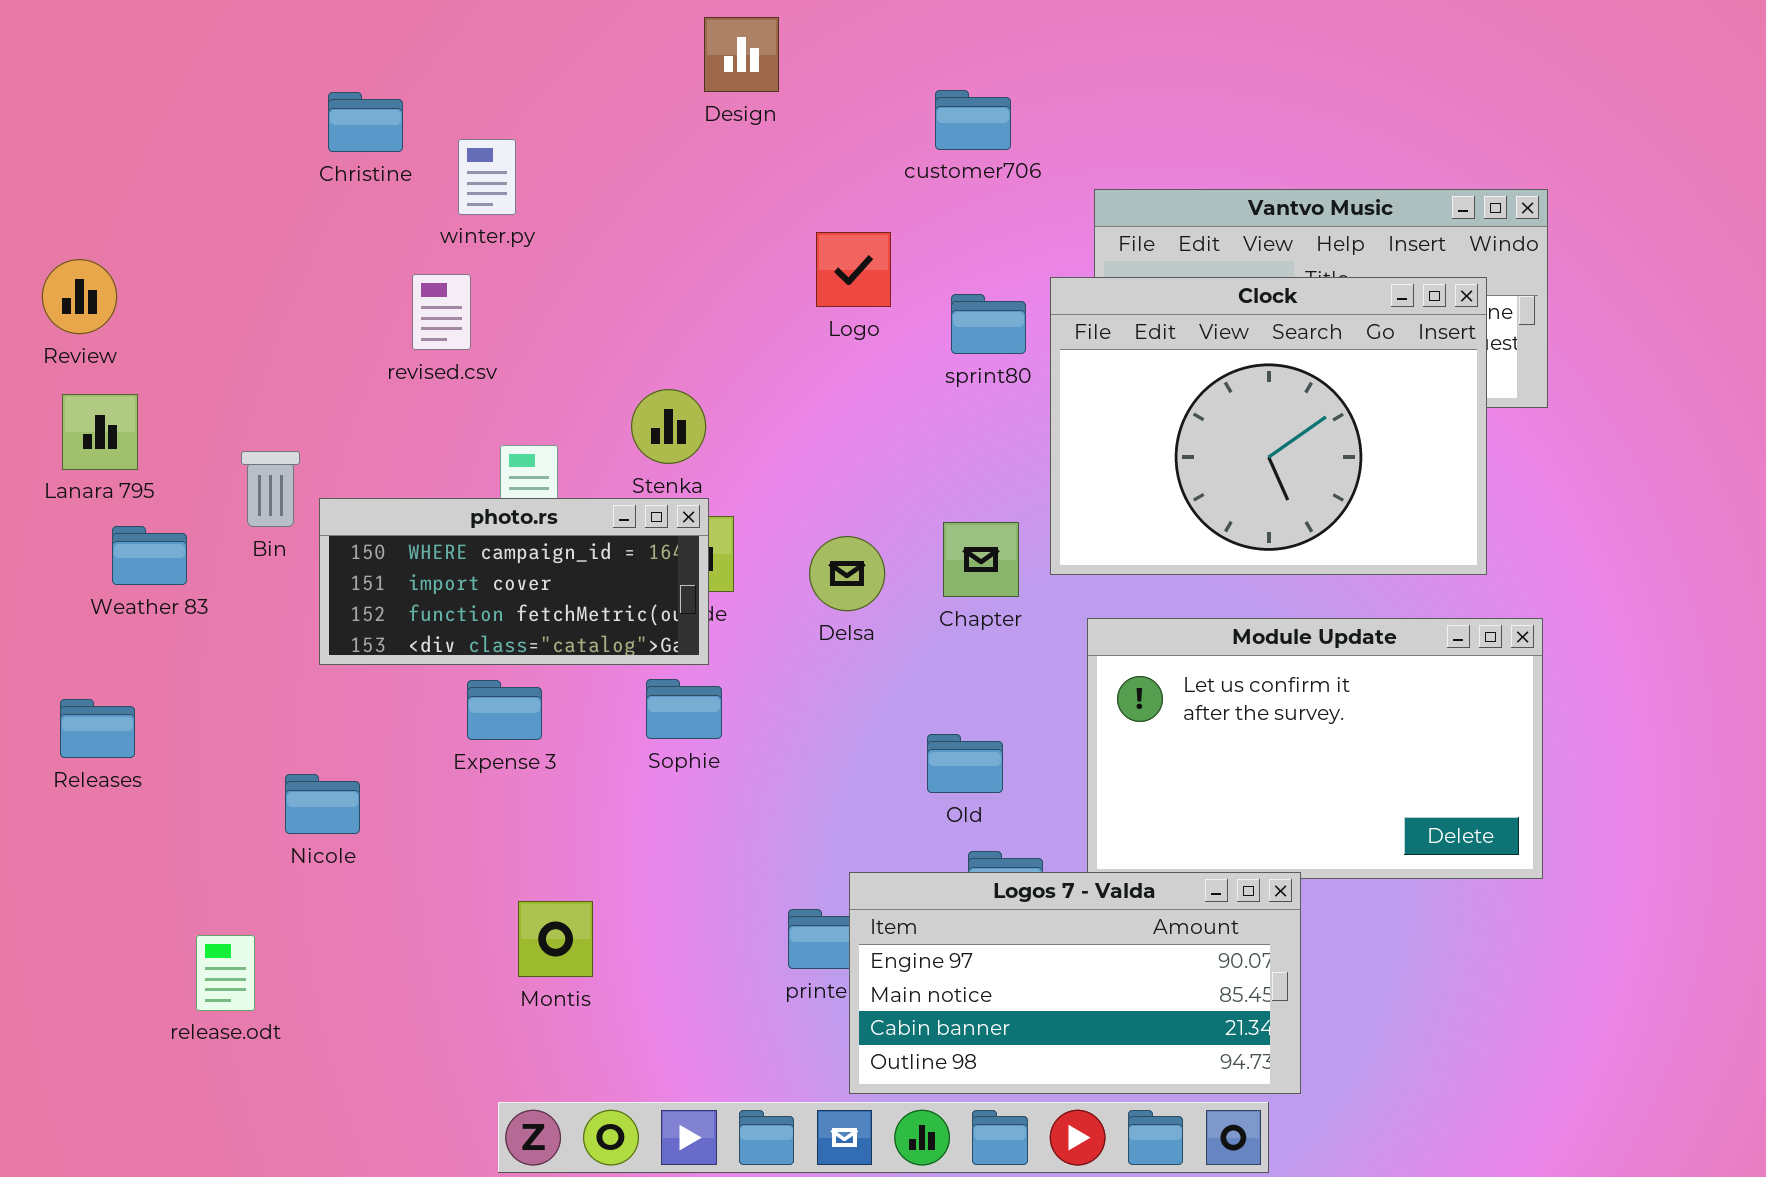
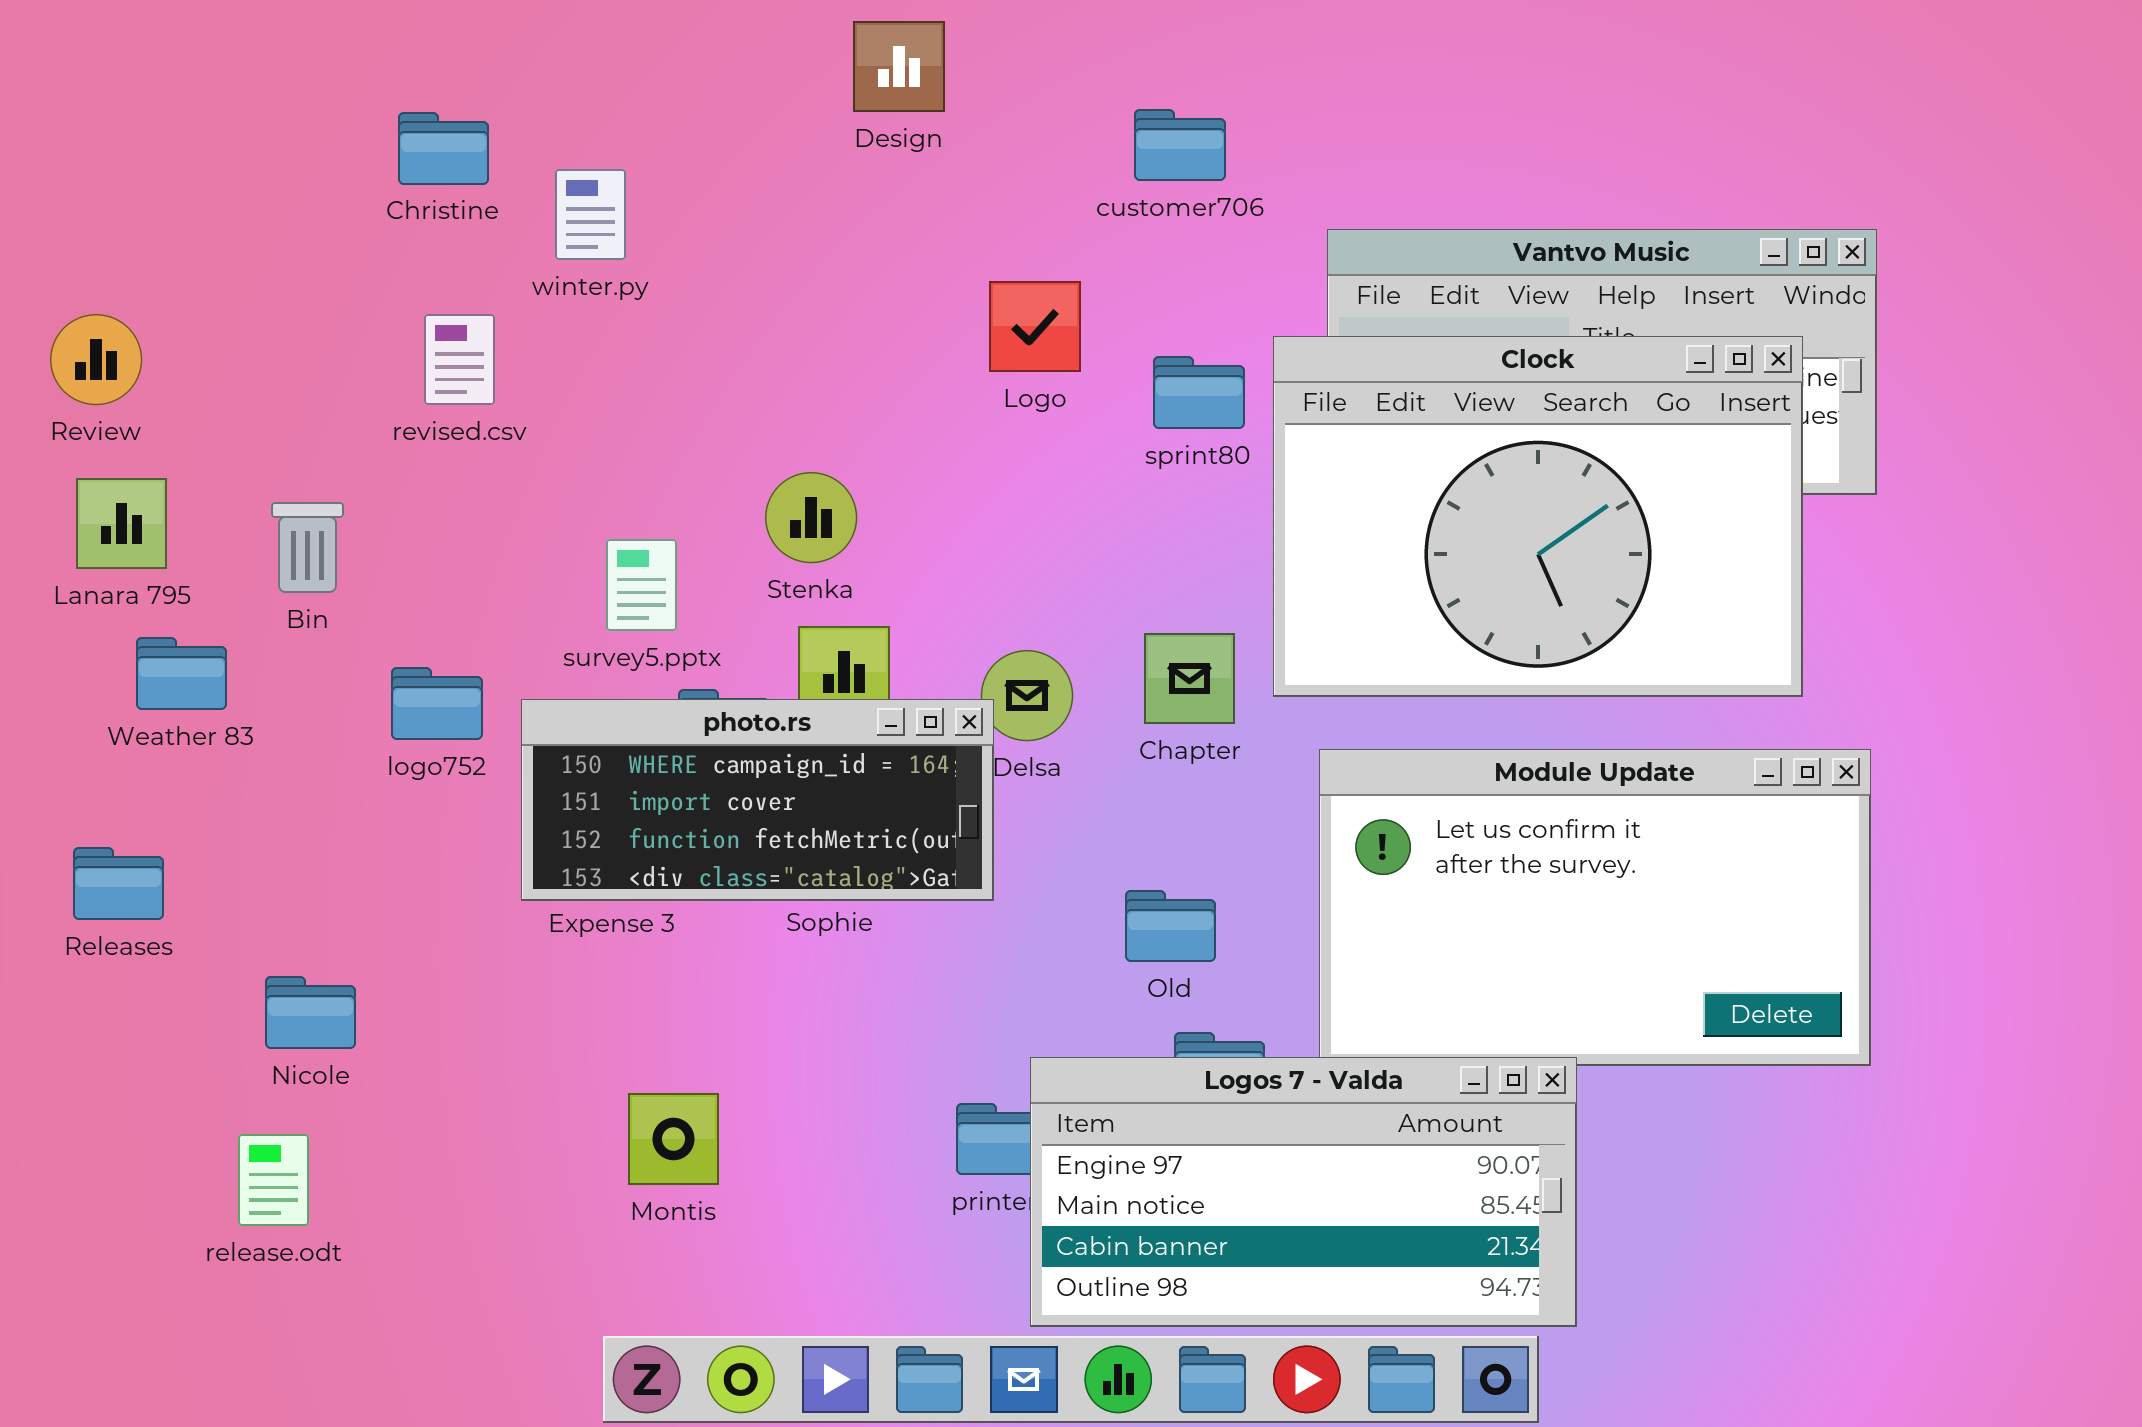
revised.csv: [412,274,471,350] -> [424,314,495,405], moved
Bin: [241,451,300,527] -> [271,502,344,593], moved
photo.rs: [319,498,709,665] -> [521,699,994,901], moved
Nicole: [285,774,360,834] -> [265,976,356,1049], moved

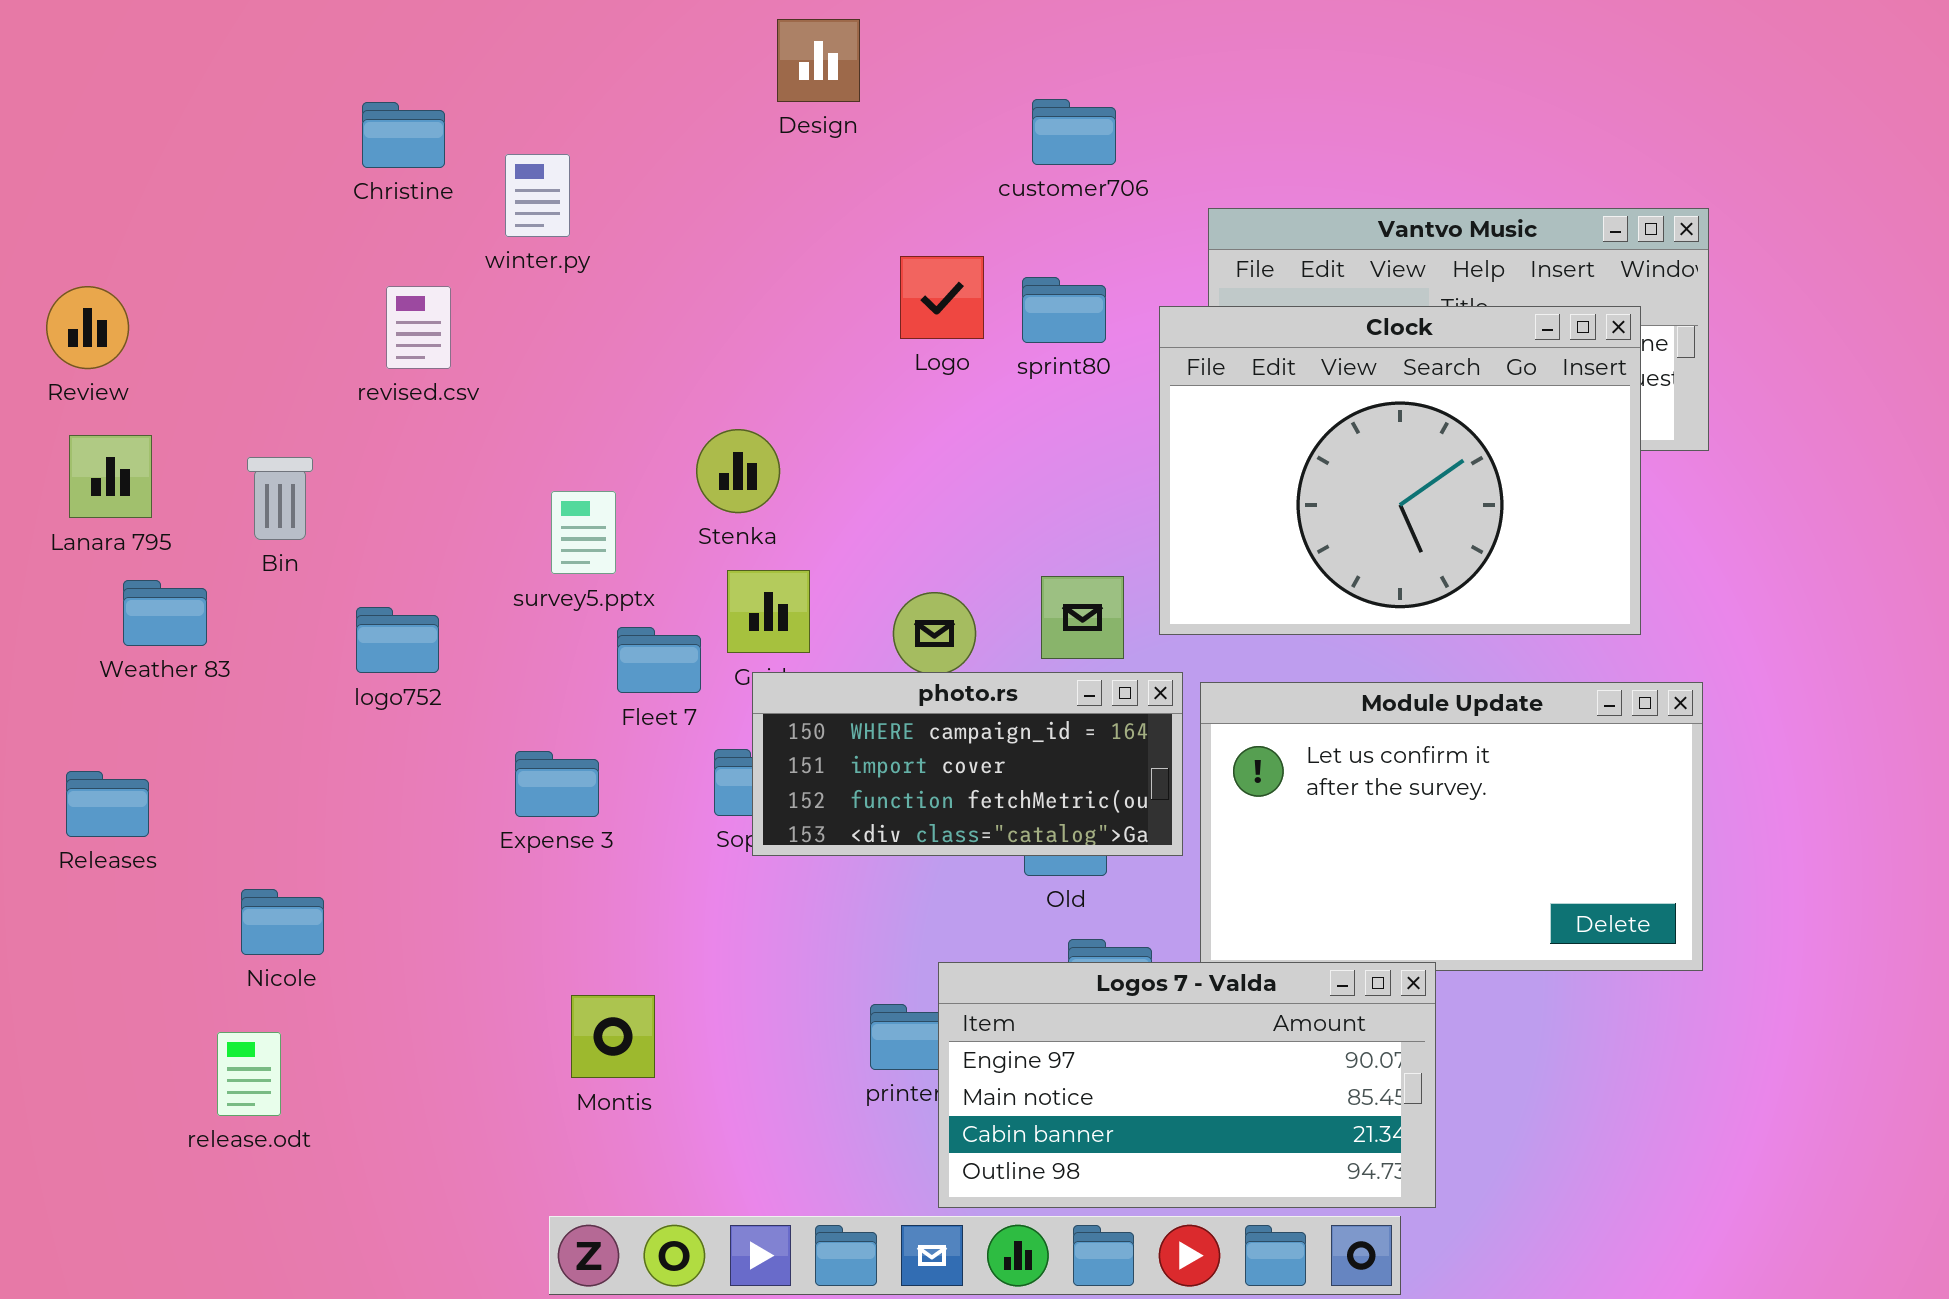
sprint80: [1153,356,1245,429] -> [1022,277,1106,343], moved
photo.rs: [521,699,994,901] -> [752,672,1183,856], moved

